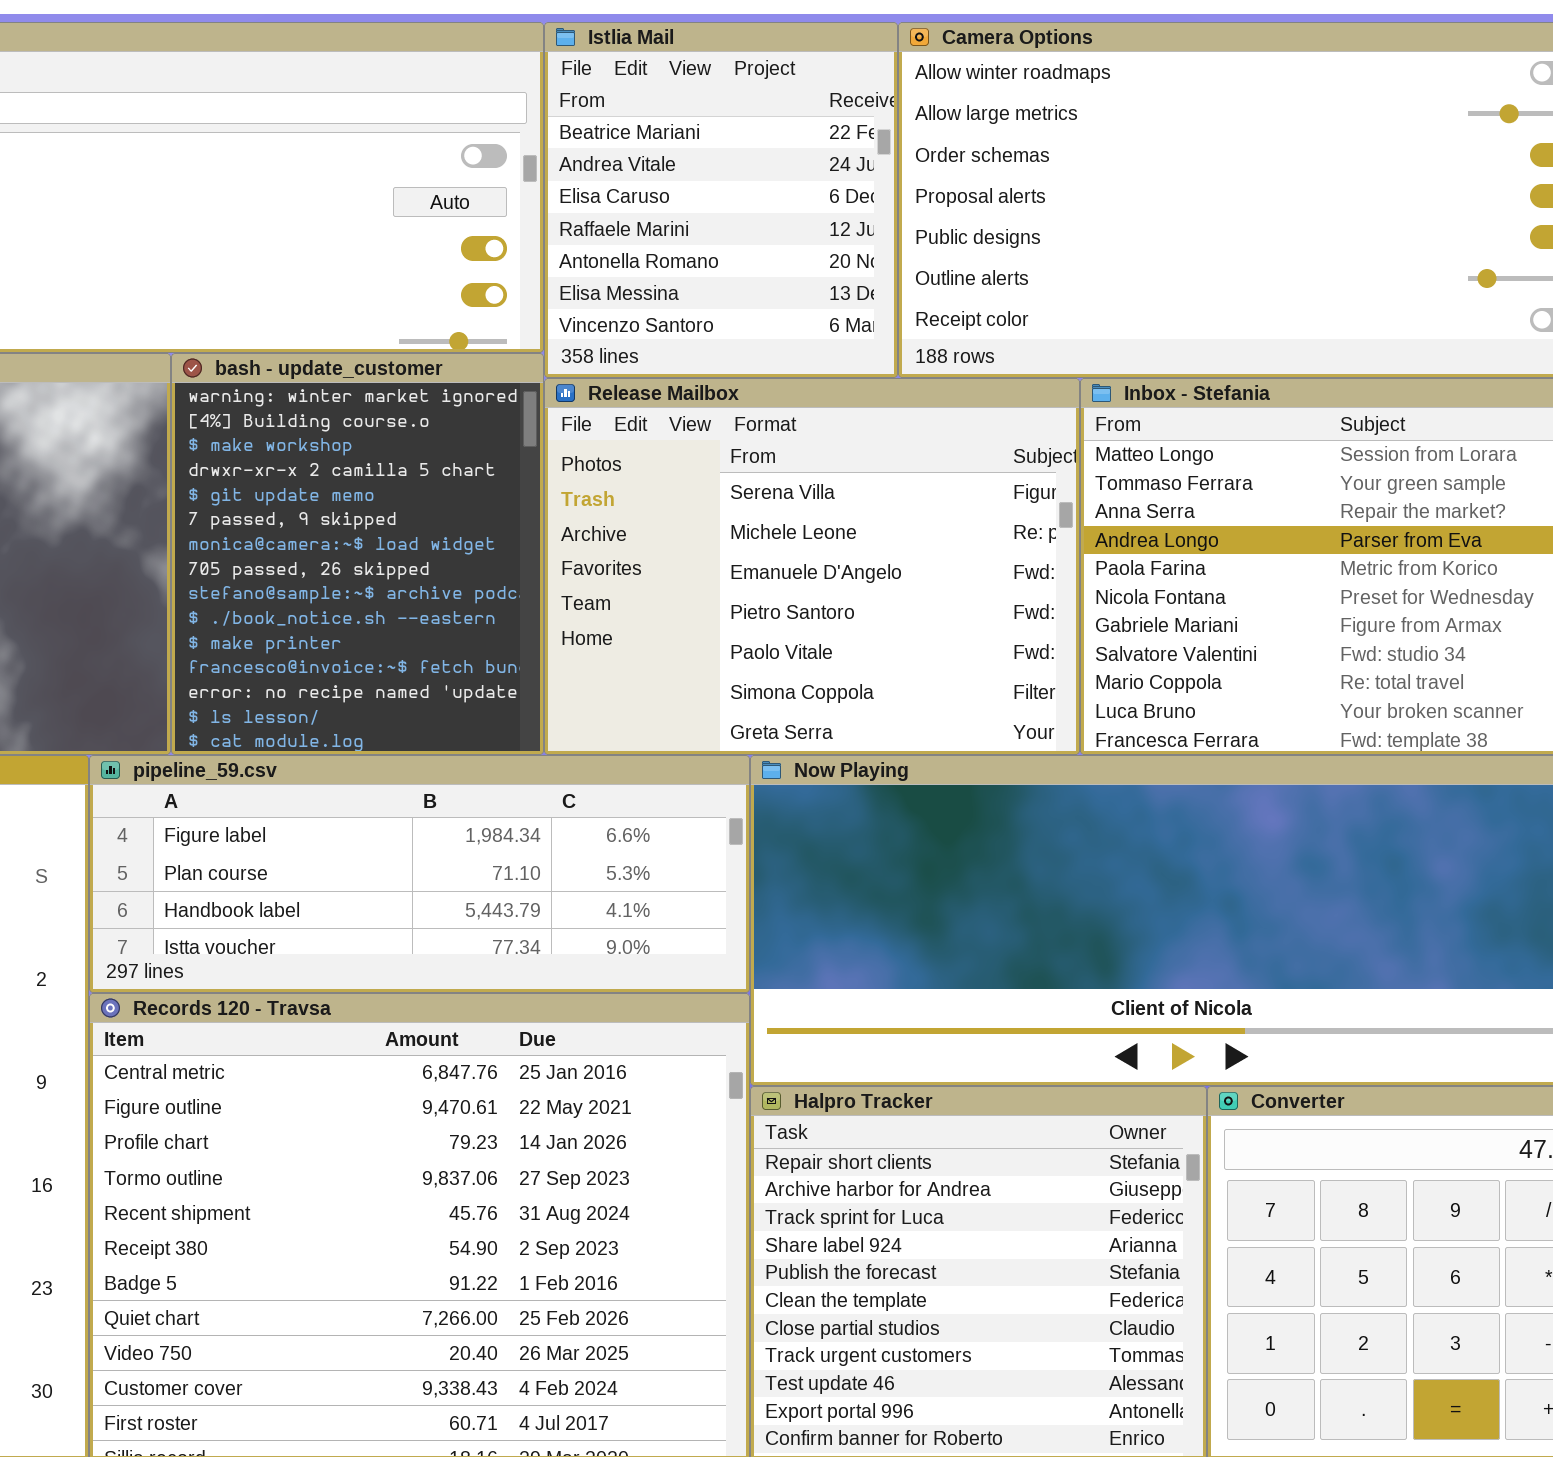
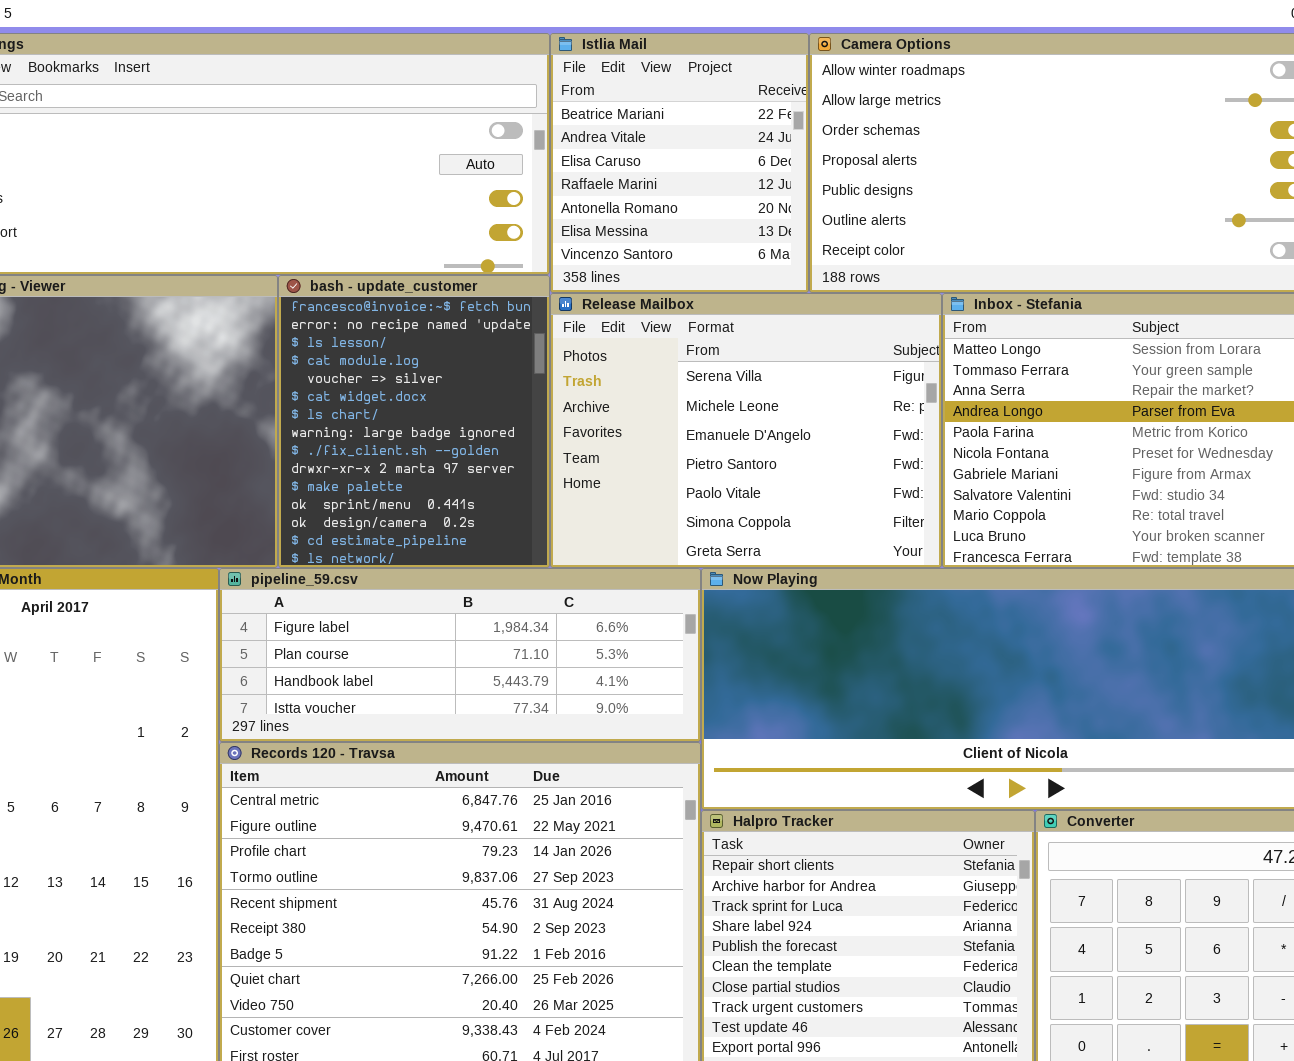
bash - update_customer: [171,353,544,755] -> [278,275,550,568], scrolled down 11 rows

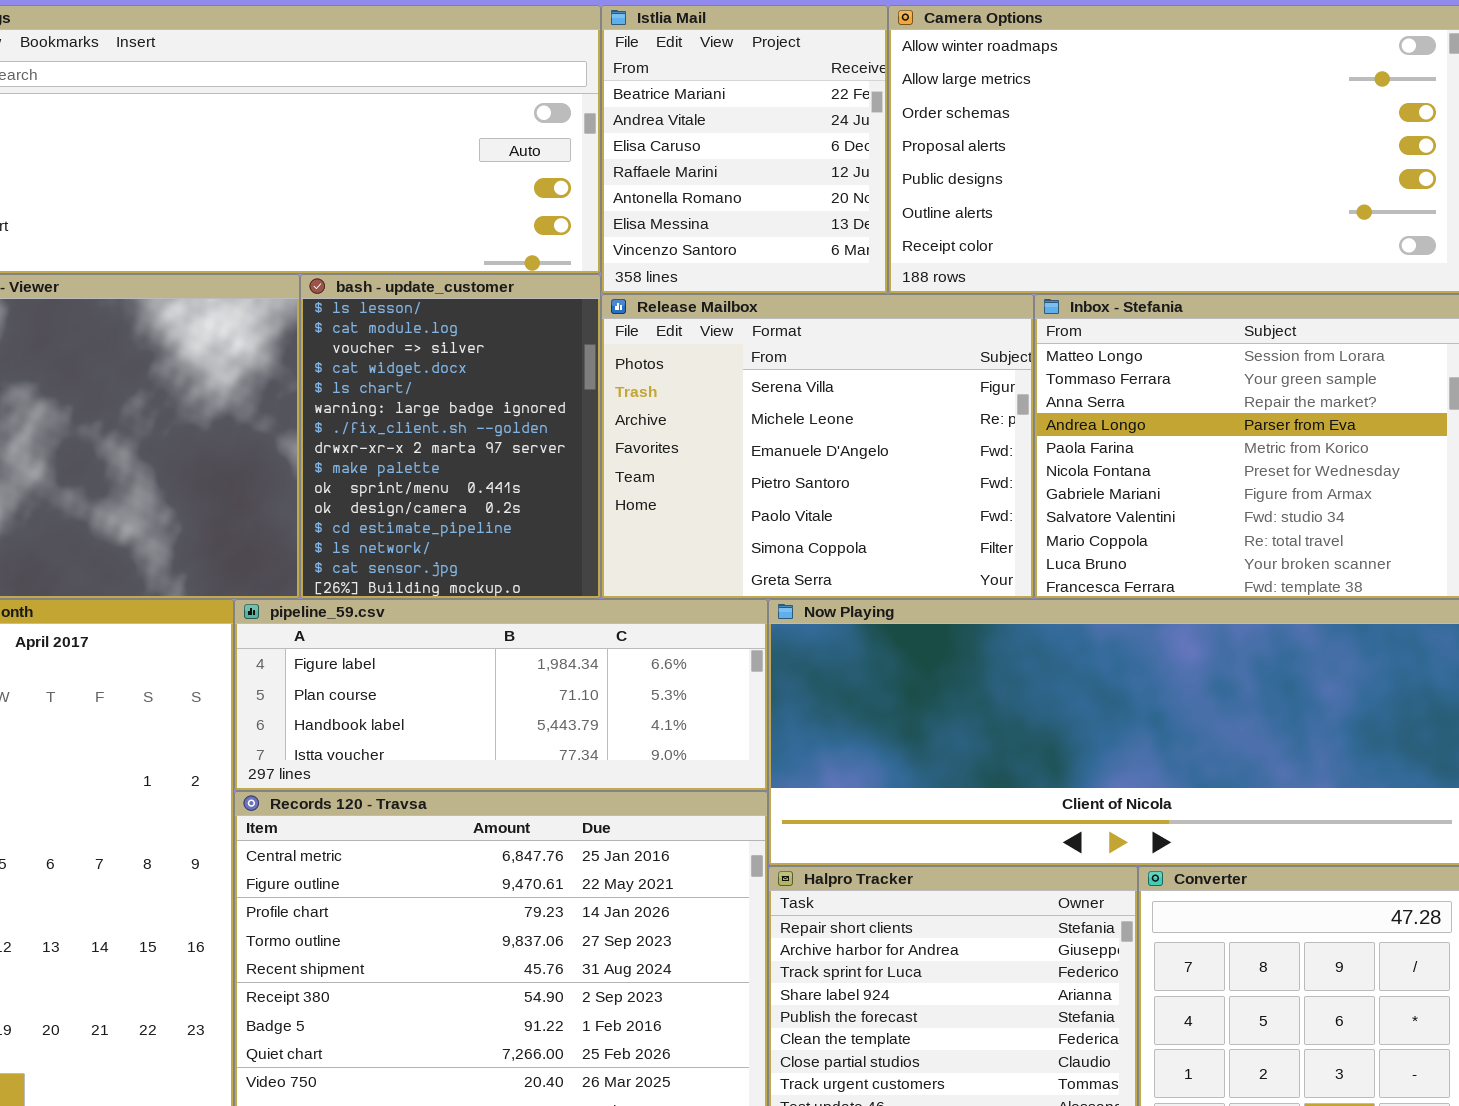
bash - update_customer: [278,275,550,568] -> [300,274,601,599], scrolled down 2 rows

